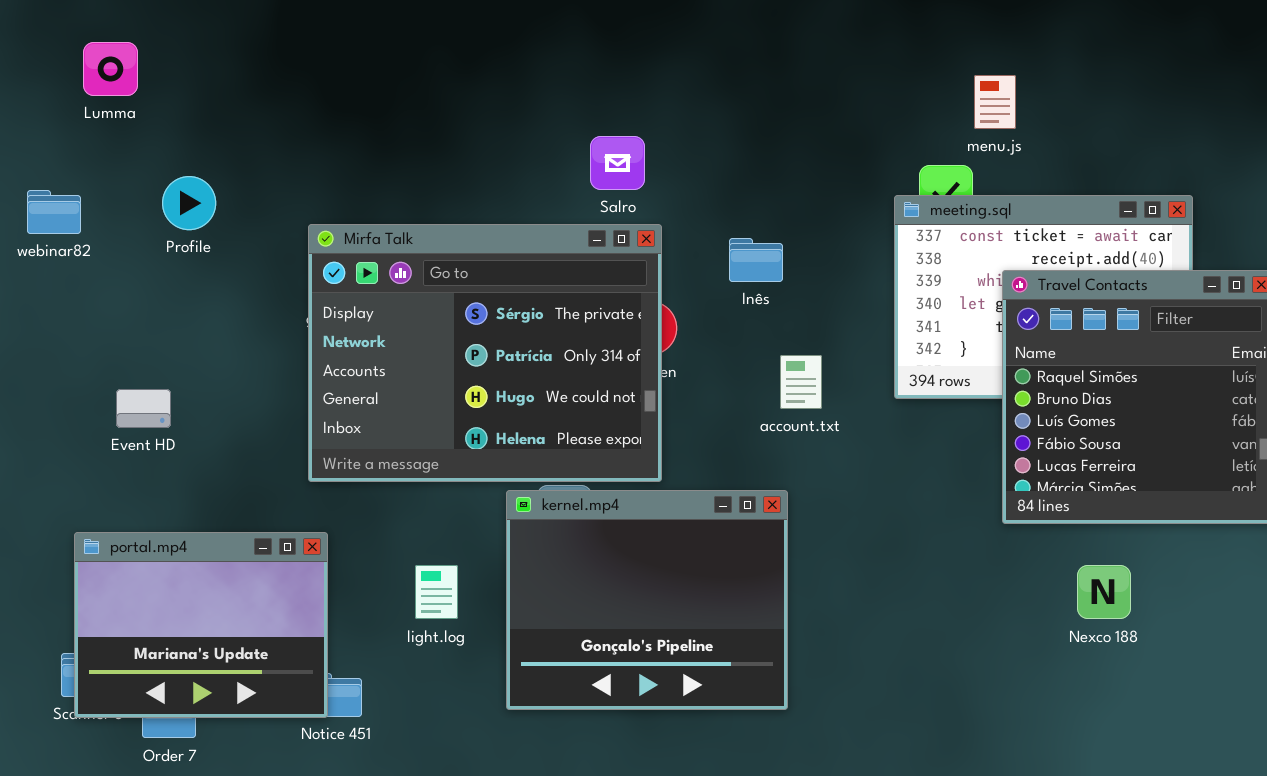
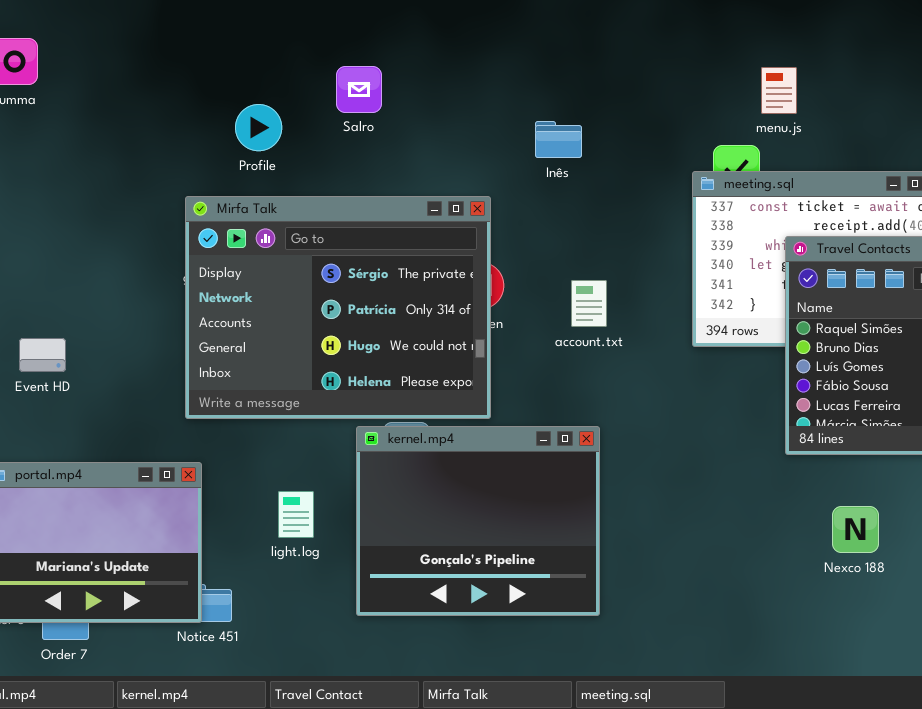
Salro: [590,136,645,190] -> [336,66,382,113], moved
Profile: [162,176,216,230] -> [235,104,282,151], moved
Inês: [729,238,783,282] -> [535,121,582,158], moved
account.txt: [780,355,822,409] -> [571,280,607,327], moved
Nexco 188: [1077,565,1131,619] -> [832,506,879,553], moved

